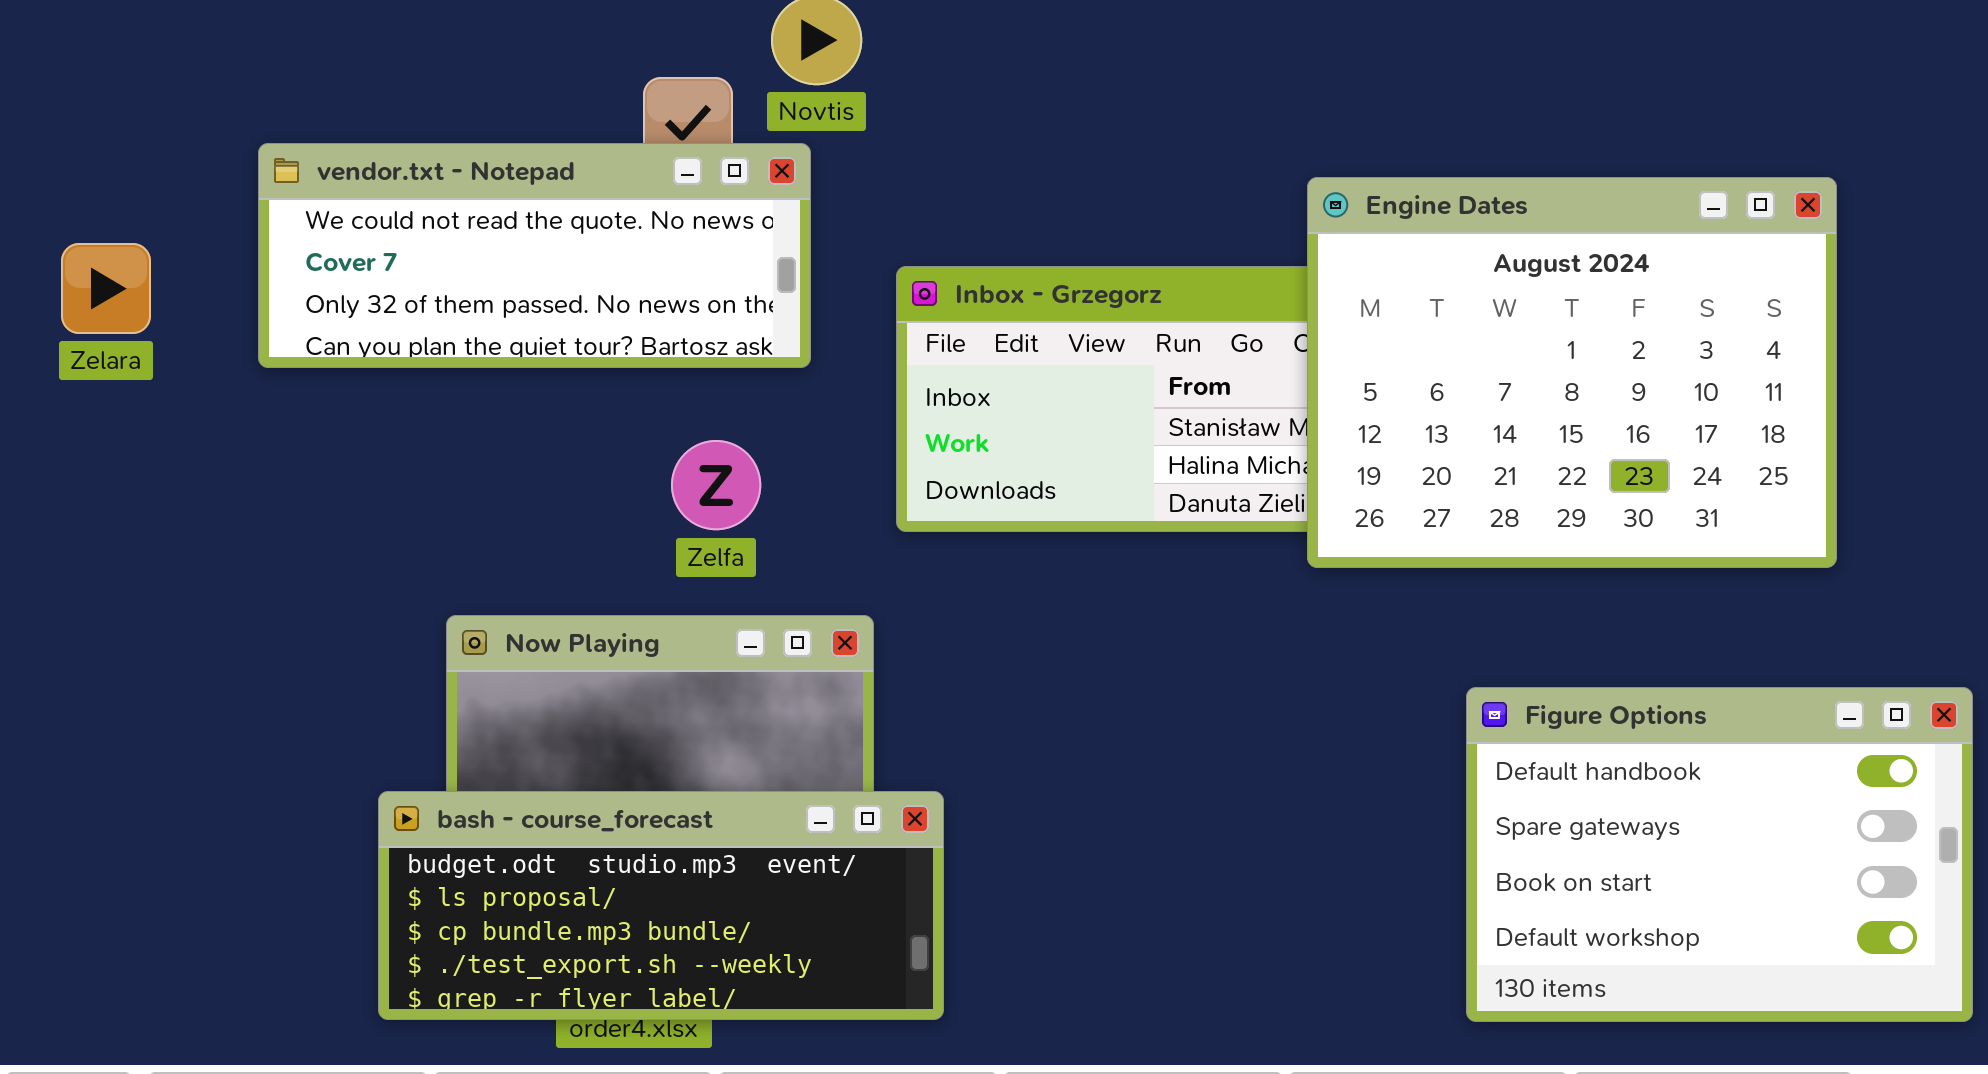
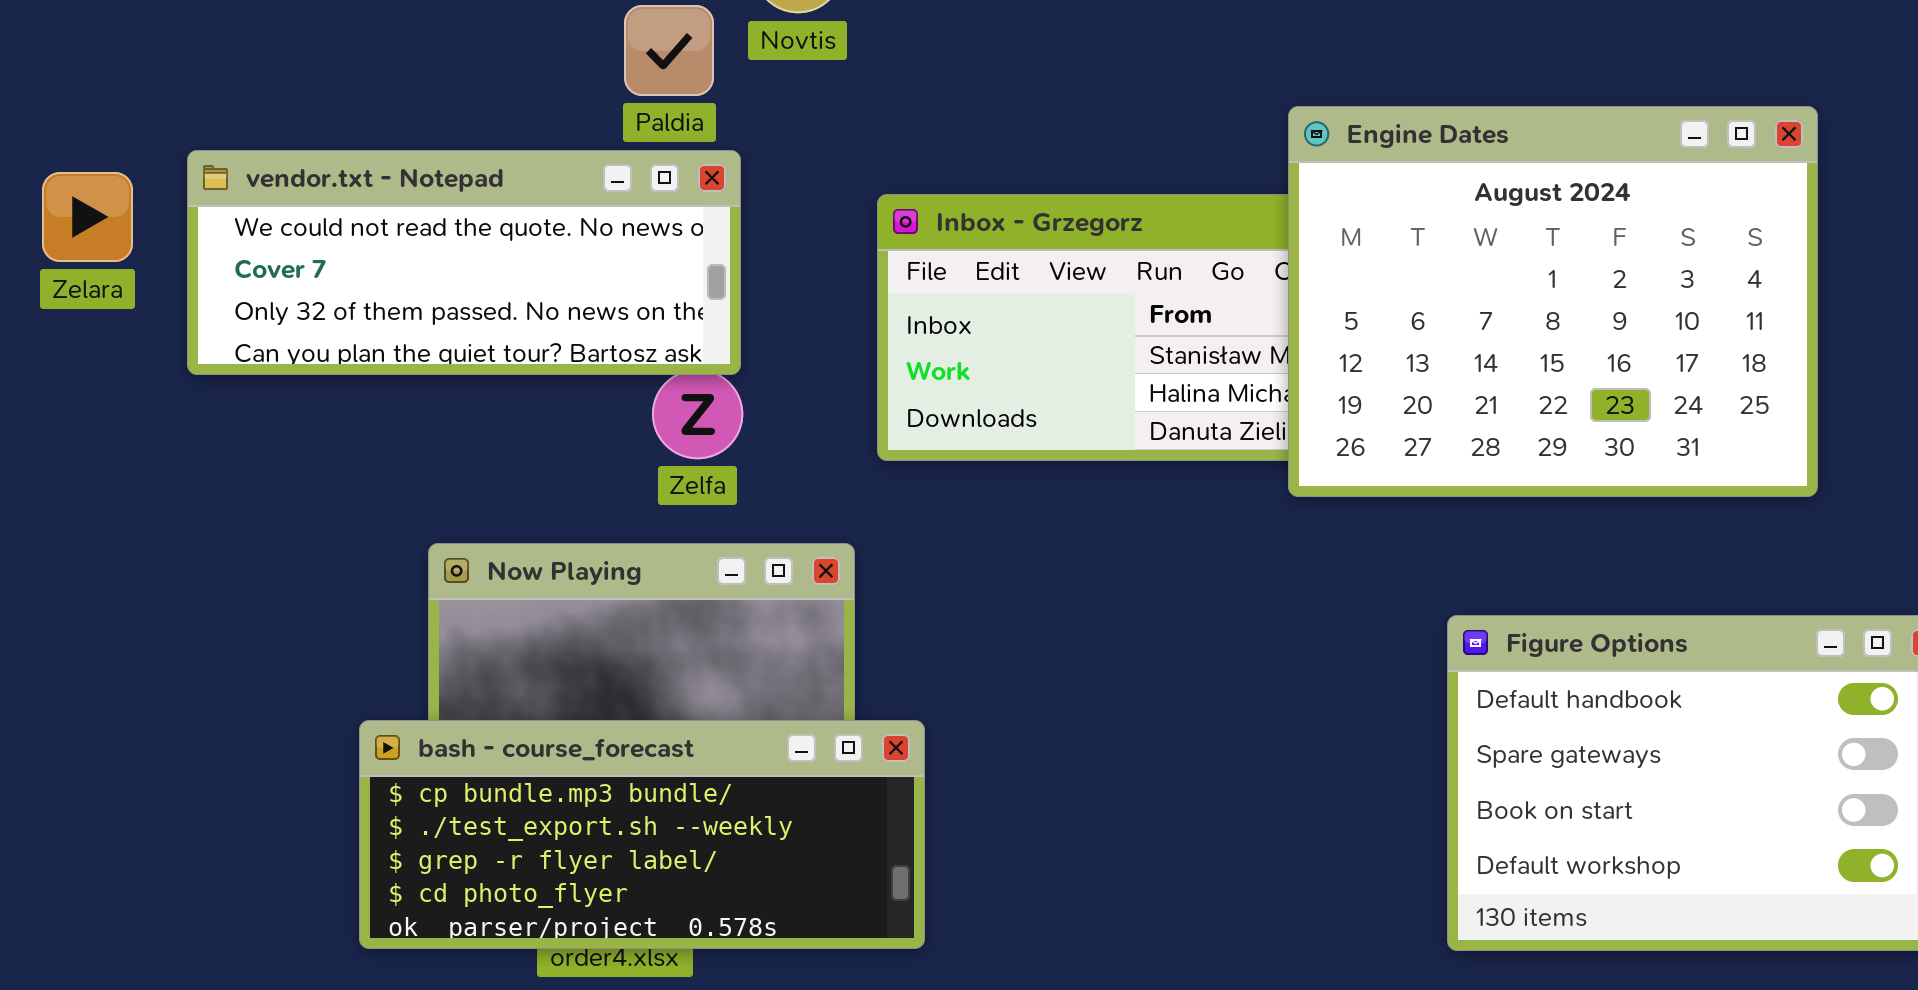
vendor.txt - Notepad: [258,143,811,368] -> [187,150,741,375], moved
bash - course_forecast: [378,791,944,1020] -> [359,720,925,949], scrolled down 2 rows

